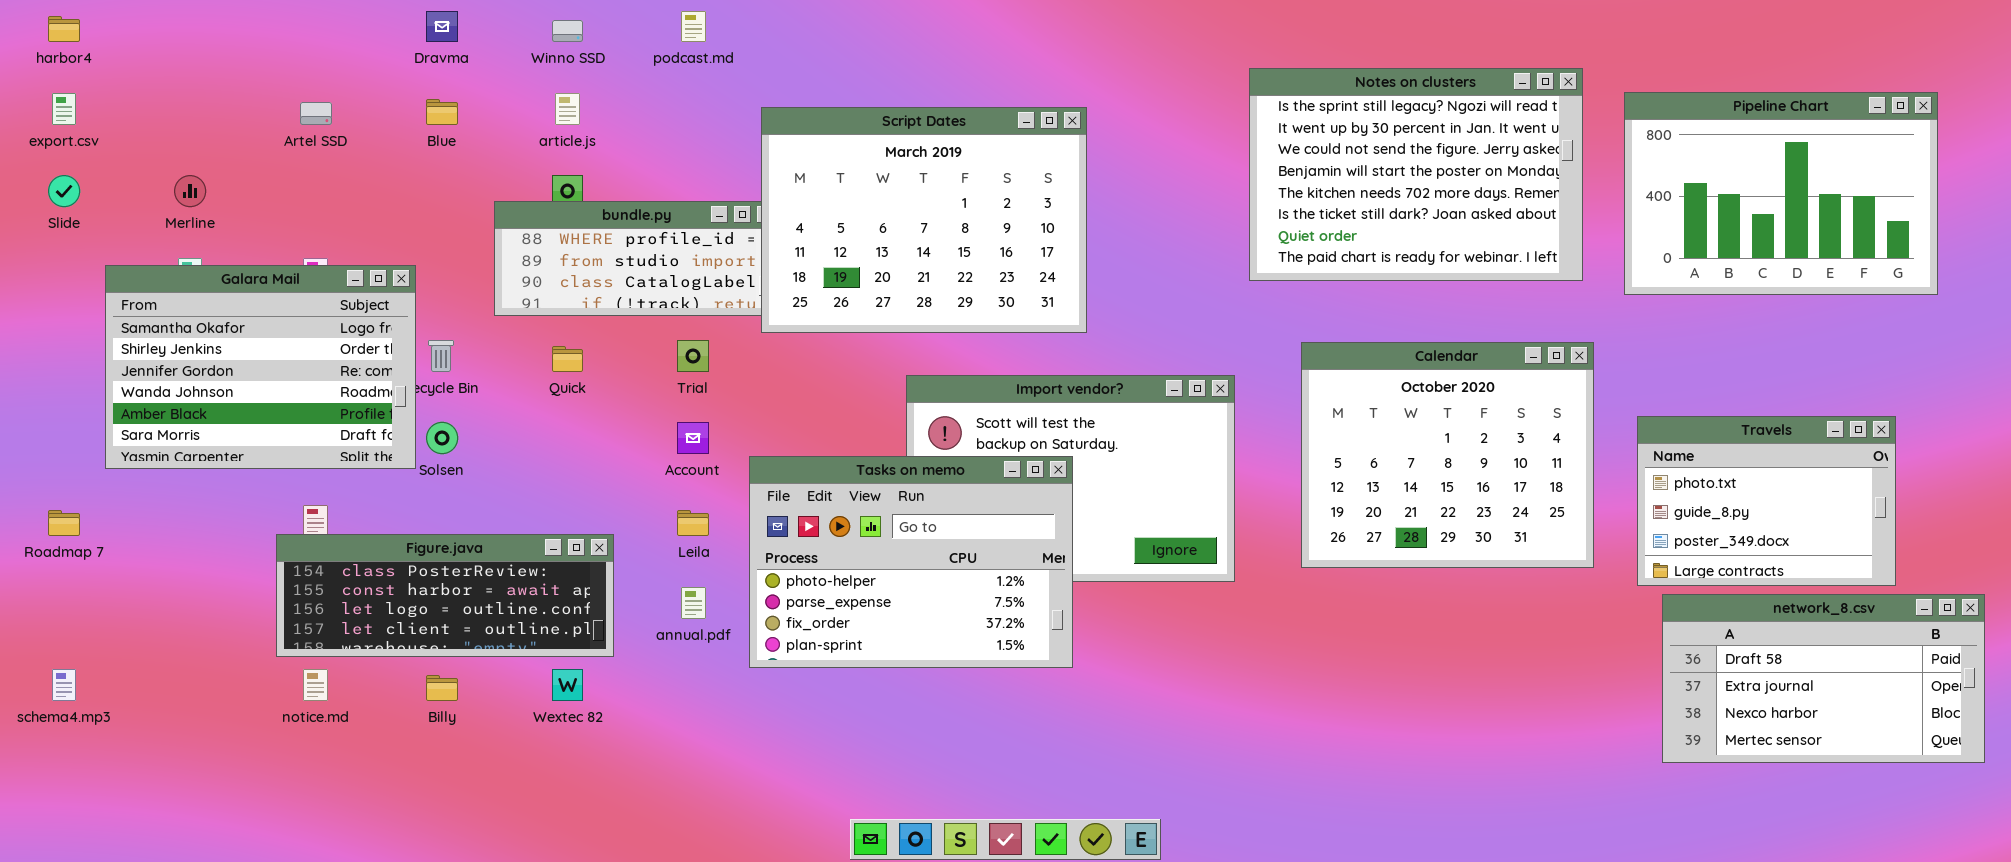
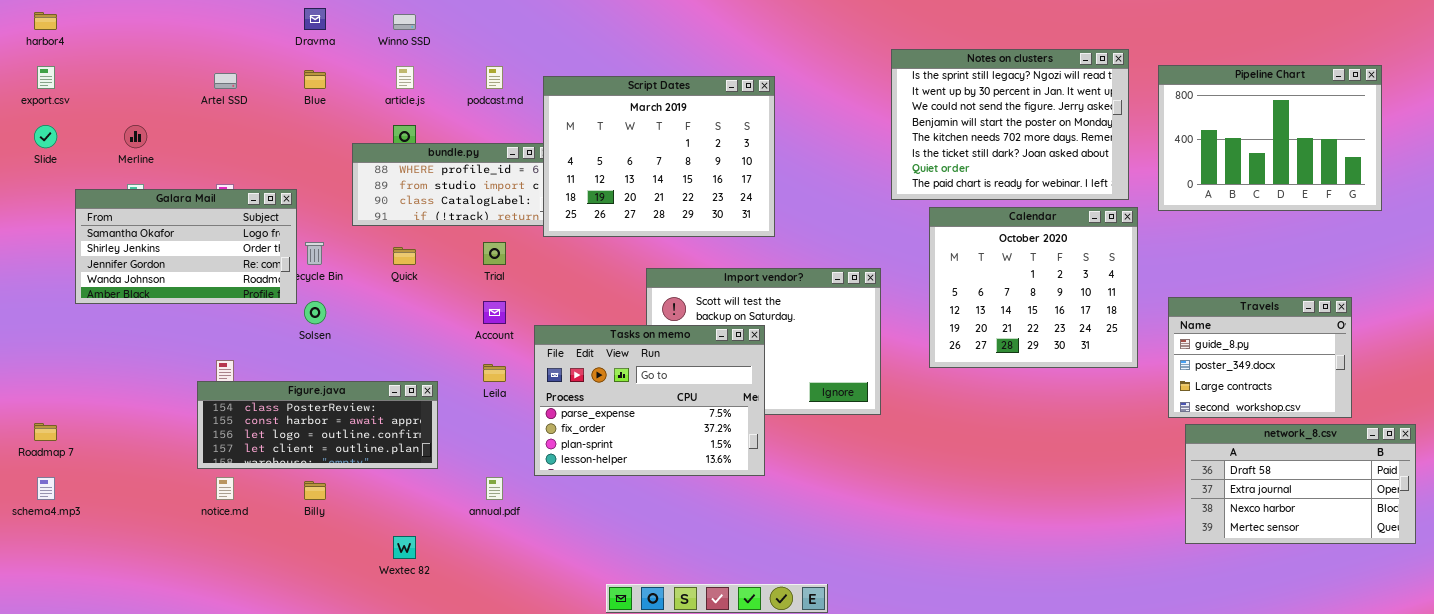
podcast.md: [681,11,706,42] -> [486,66,503,89], moved
Galara Mail: [105,265,416,469] -> [75,189,297,304], resized
Calendar: [1301,342,1594,568] -> [929,207,1138,368], moved
Travels: [1637,416,1896,586] -> [1168,297,1352,418], scrolled down 1 row
Tasks on memo: [749,456,1073,668] -> [534,325,765,476], scrolled down 1 row
Roadmap 7: [48,510,80,536] -> [34,423,57,441], moved
annual.pdf: [681,587,706,619] -> [486,477,503,500], moved
Wextec 82: [552,669,583,701] -> [393,536,416,559], moved

